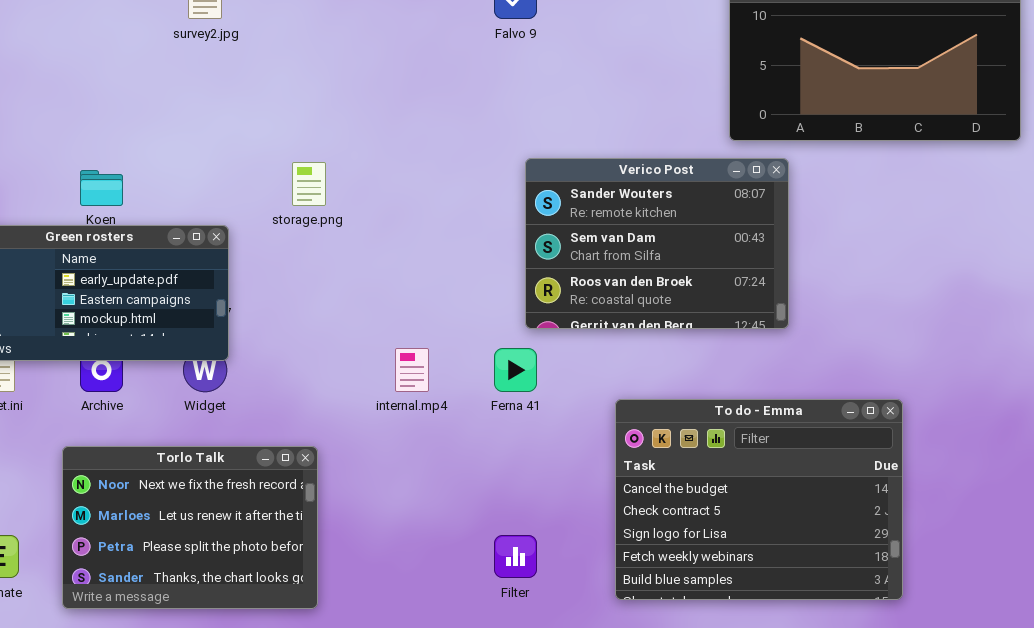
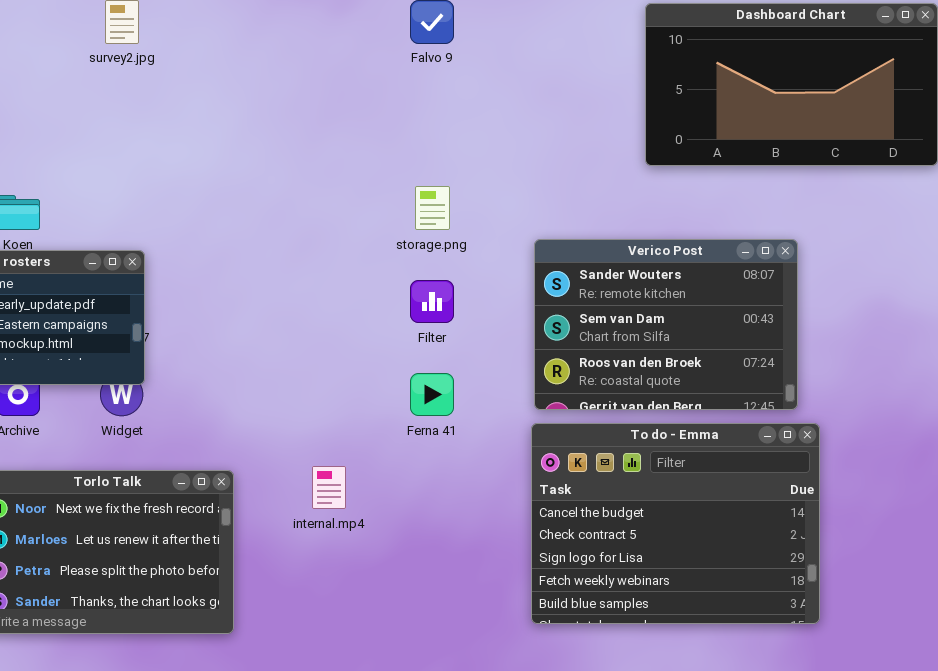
Verico Post: [525,158,789,329] -> [534,239,798,410], moved
storage.png: [292,162,326,206] -> [415,186,450,230], moved
internal.mp4: [395,348,429,392] -> [312,466,346,509], moved
Filter: [494,535,537,578] -> [410,280,454,323], moved

